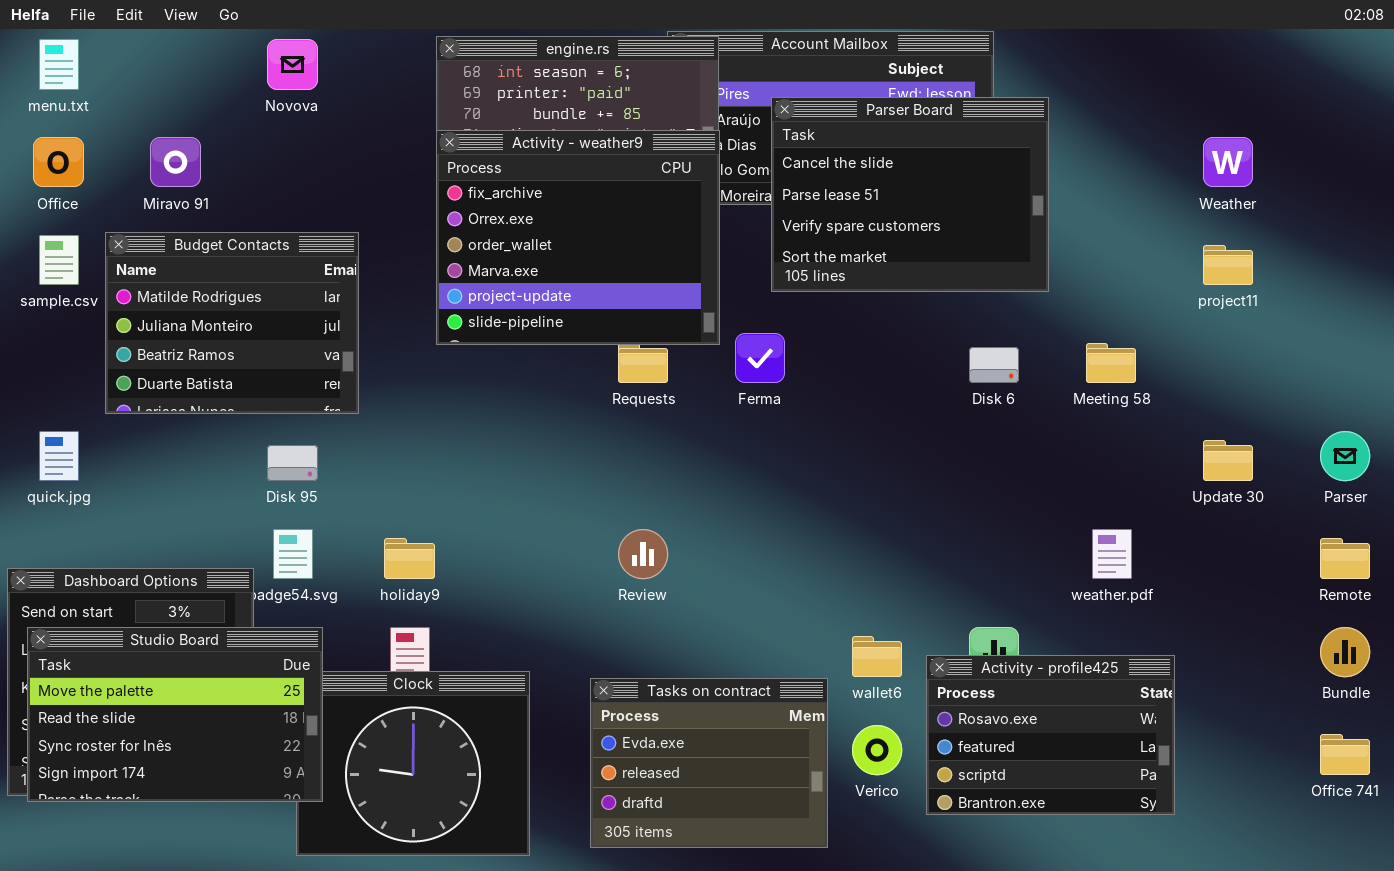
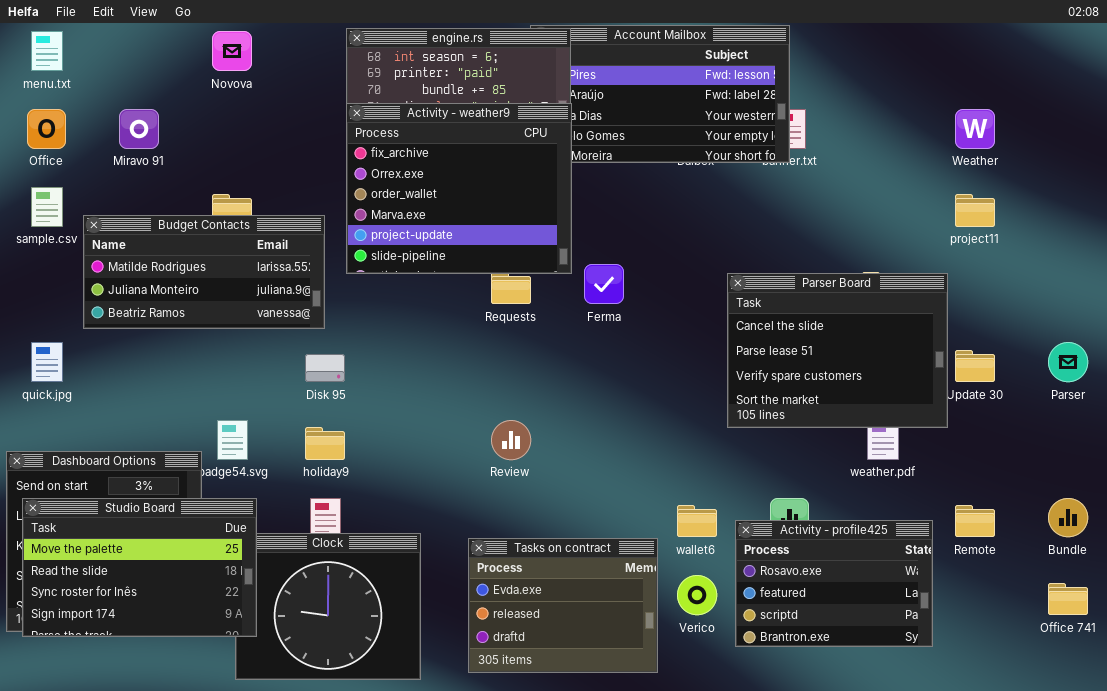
Parser Board: [771,97,1049,292] -> [727,273,948,428], moved
Budget Contacts: [105,232,359,414] -> [83,215,325,329], resized
Disk 95: [267,445,318,481] -> [305,354,345,382], moved
Remote: [1320,538,1370,579] -> [955,505,995,537], moved

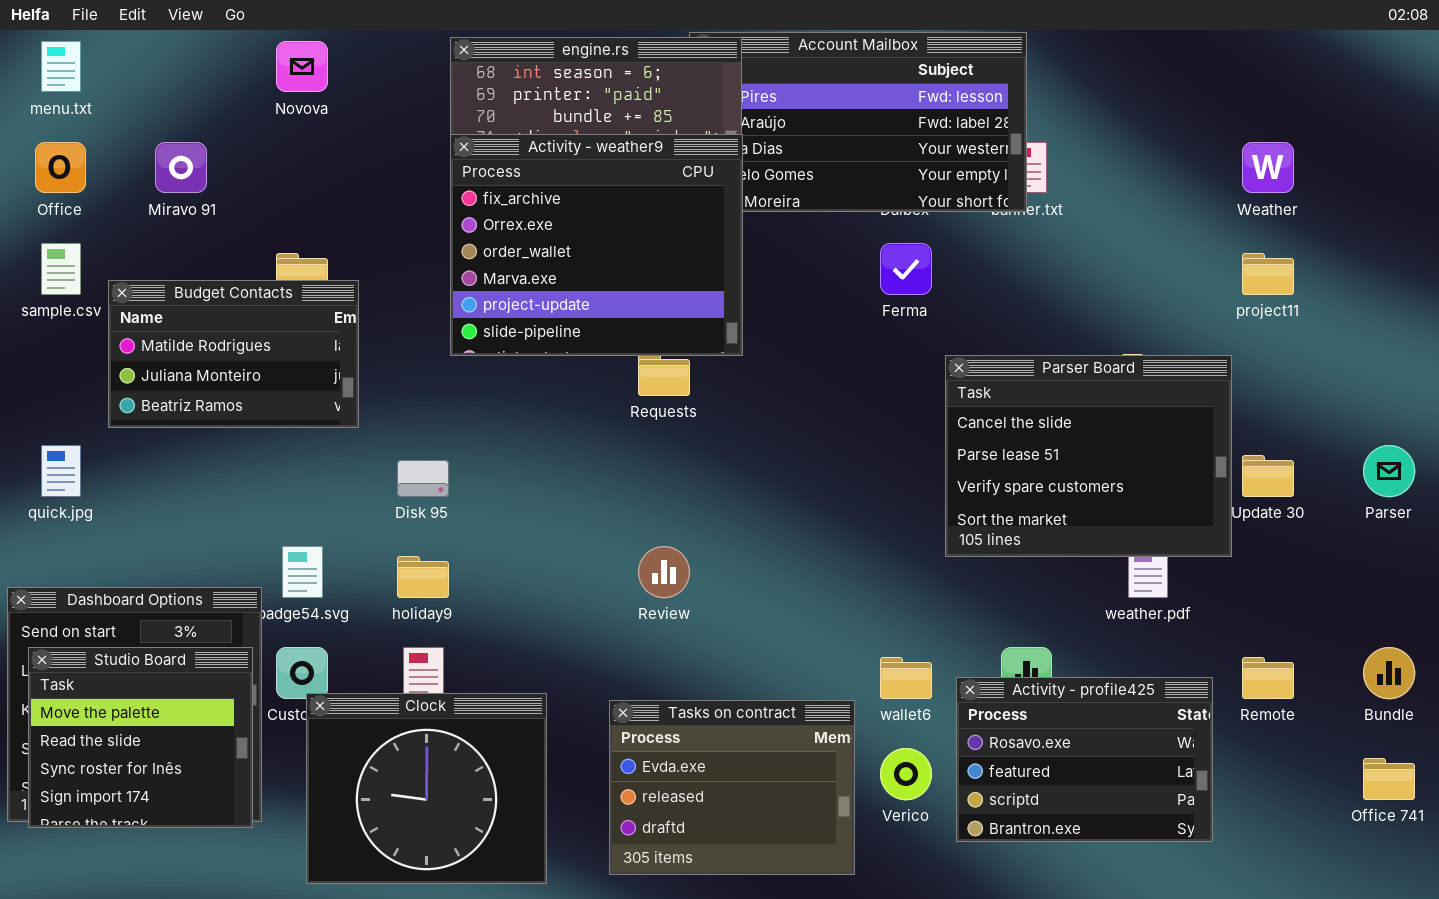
Budget Contacts: [83,215,325,329] -> [108,280,359,428], resized
Ferma: [584,264,624,304] -> [880,243,932,295], moved
Studio Board: [22,498,257,637] -> [28,647,253,828], resized

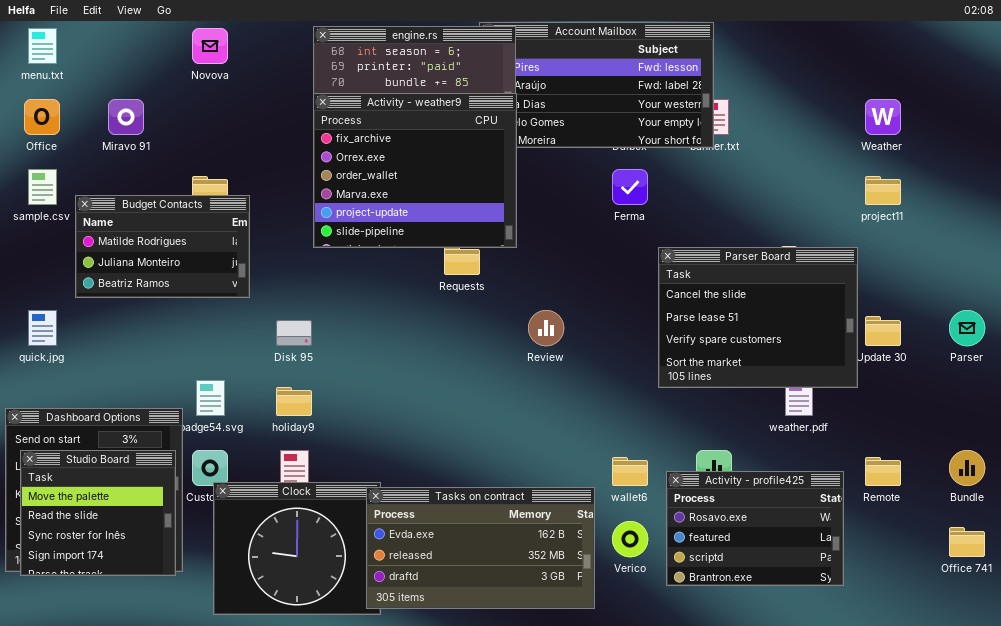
Review: [638,546,690,598] -> [528,310,564,346], moved
Tasks on contract: [609,700,855,875] -> [366,487,595,609], resized

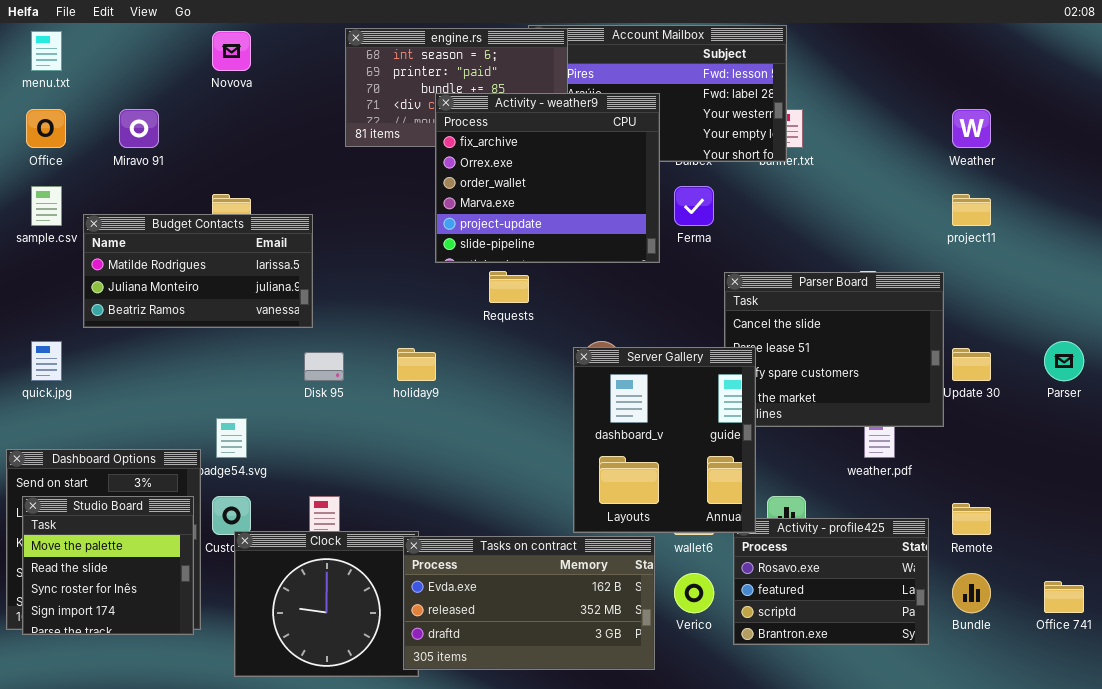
Activity - weather9: [313,93,517,248] -> [435,93,660,263], moved
Budget Contacts: [75,195,250,298] -> [83,214,313,328], resized
Server Gallery: none -> [573,347,756,533], opened
holiday9: [276,387,312,416] -> [397,348,436,381], moved
Bundle: [949,450,985,486] -> [952,573,991,613], moved

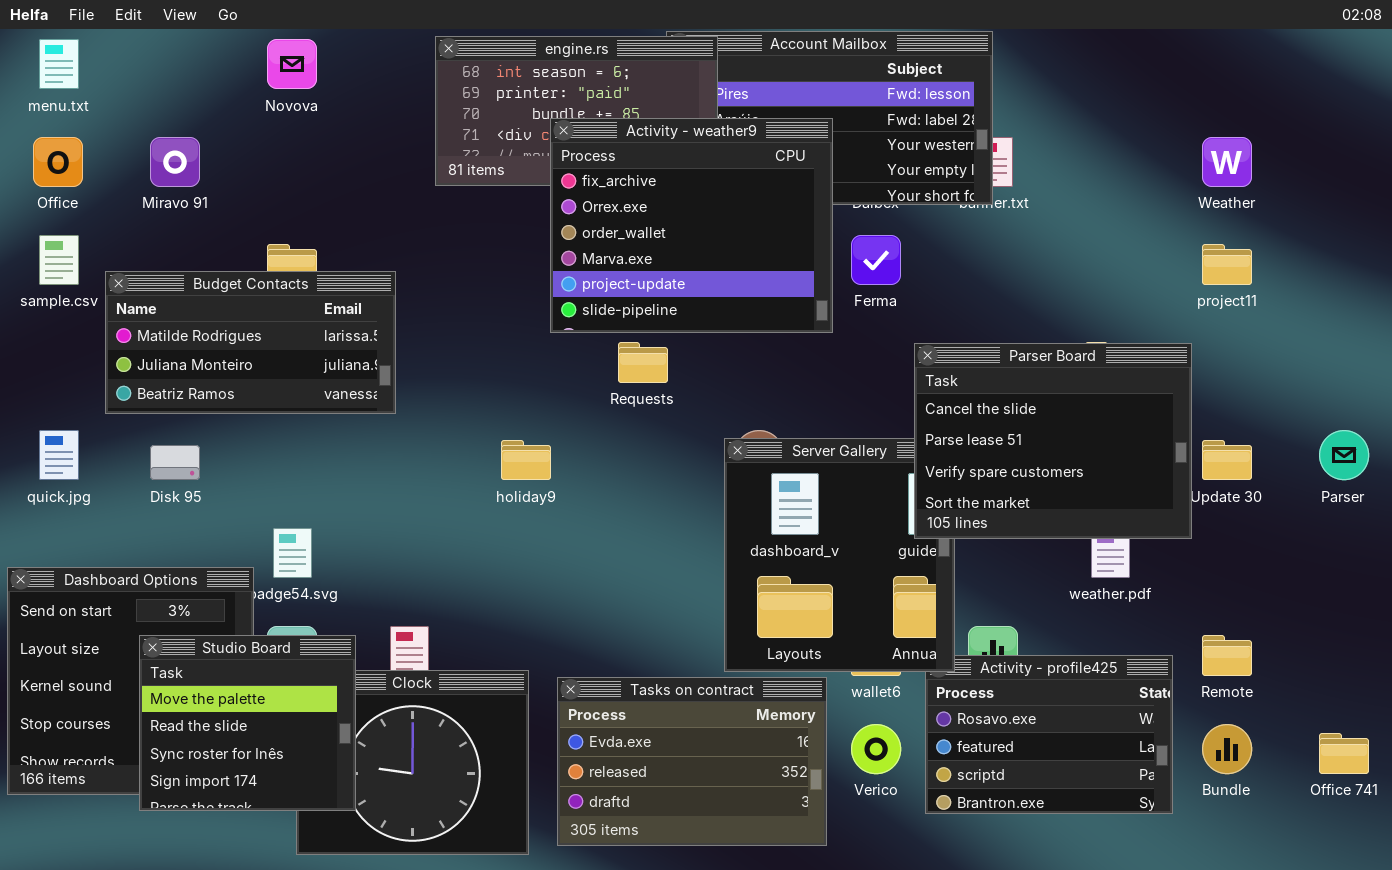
Parser Board: [724,272,944,427] -> [914,343,1192,539], raised
Disk 95: [304,352,344,381] -> [150,445,200,480], moved
Studio Board: [22,496,194,635] -> [139,635,356,811], moved
Tasks on contract: [403,536,655,670] -> [557,677,827,846], resized

